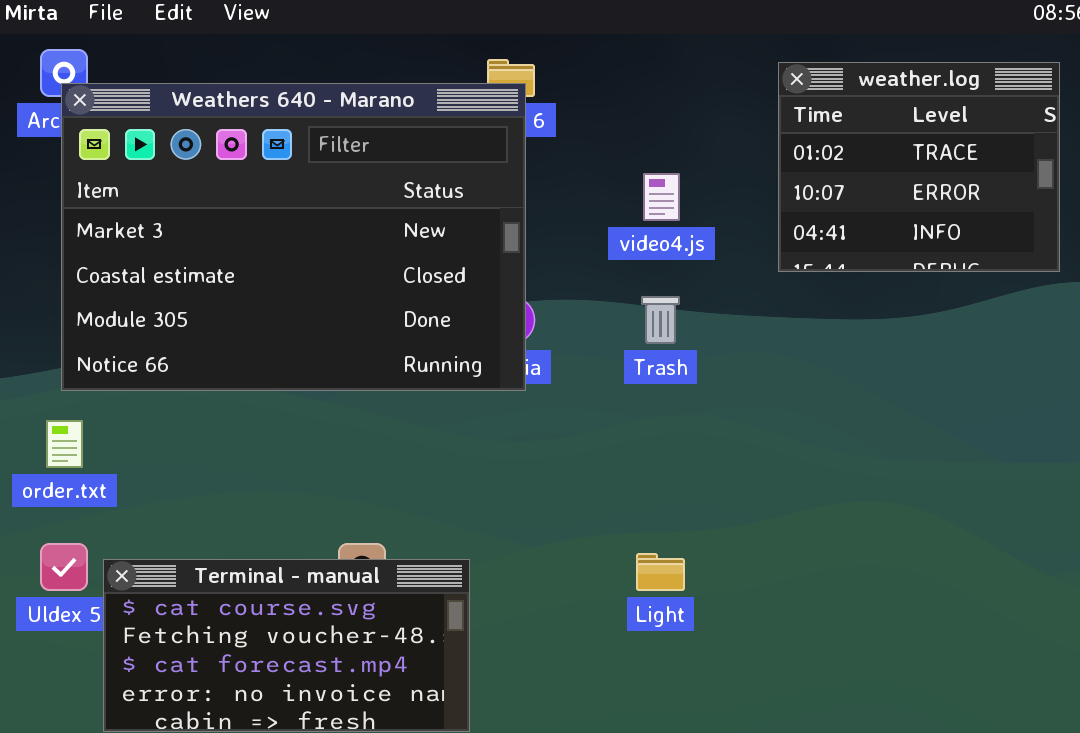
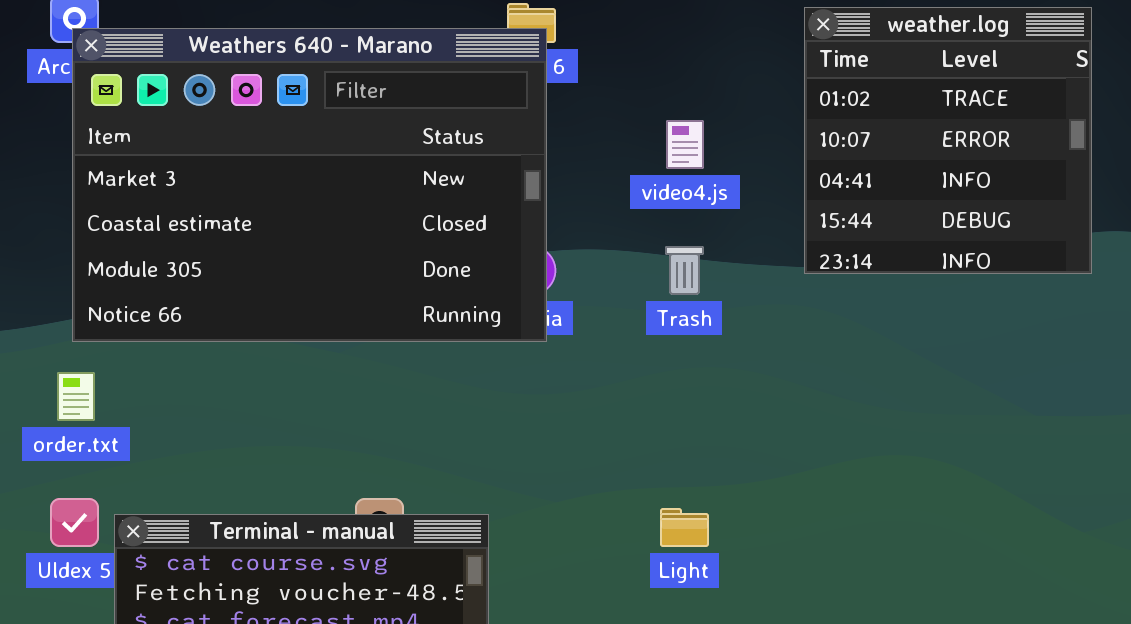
weather.log: [778,62,1060,272] -> [804,7,1092,274], resized

